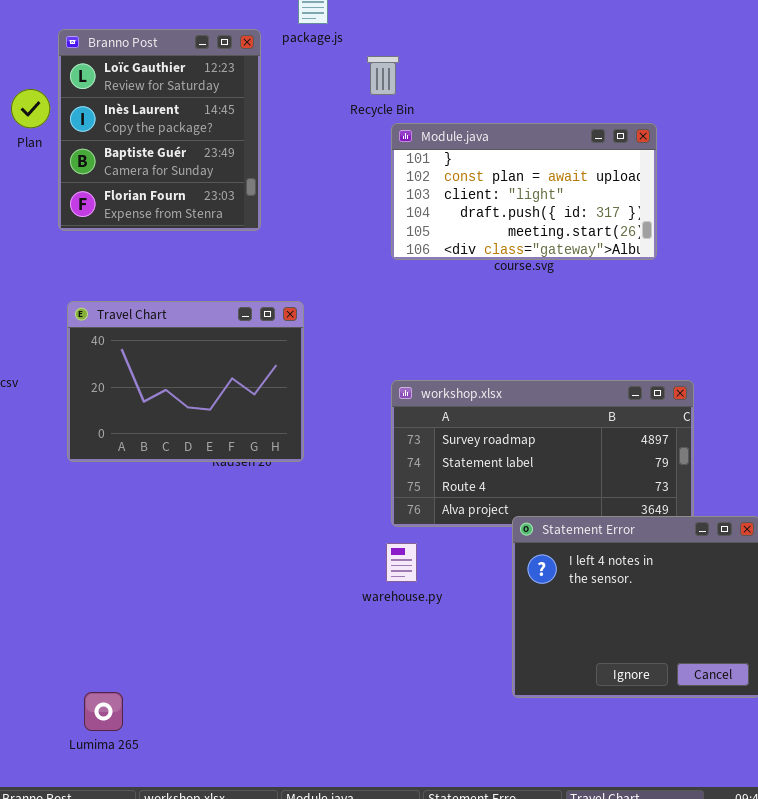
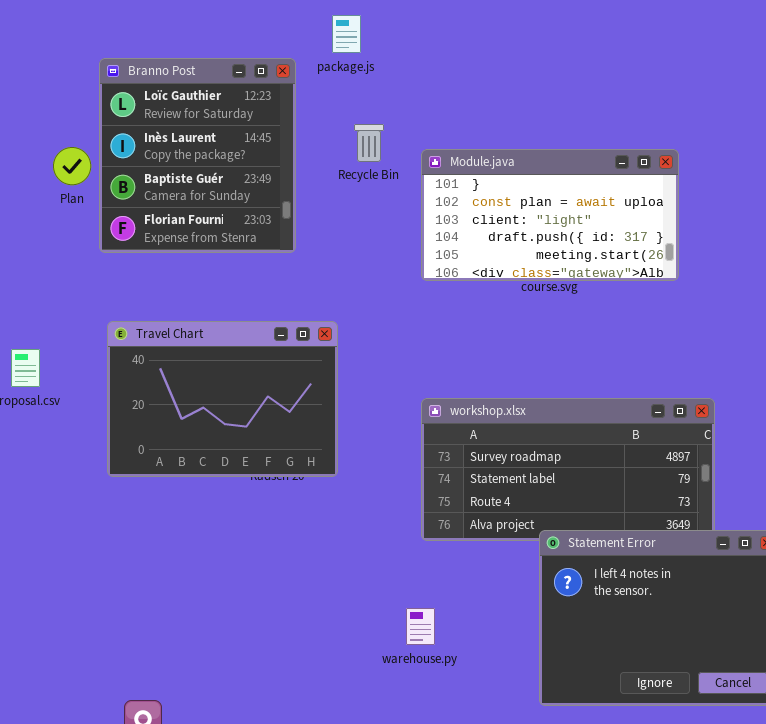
Recycle Bin: [367,56,399,95] -> [354,124,384,162], moved
Plan: [11,89,50,128] -> [53,147,91,185], moved
warehouse.py: [386,543,417,582] -> [406,608,435,645], moved

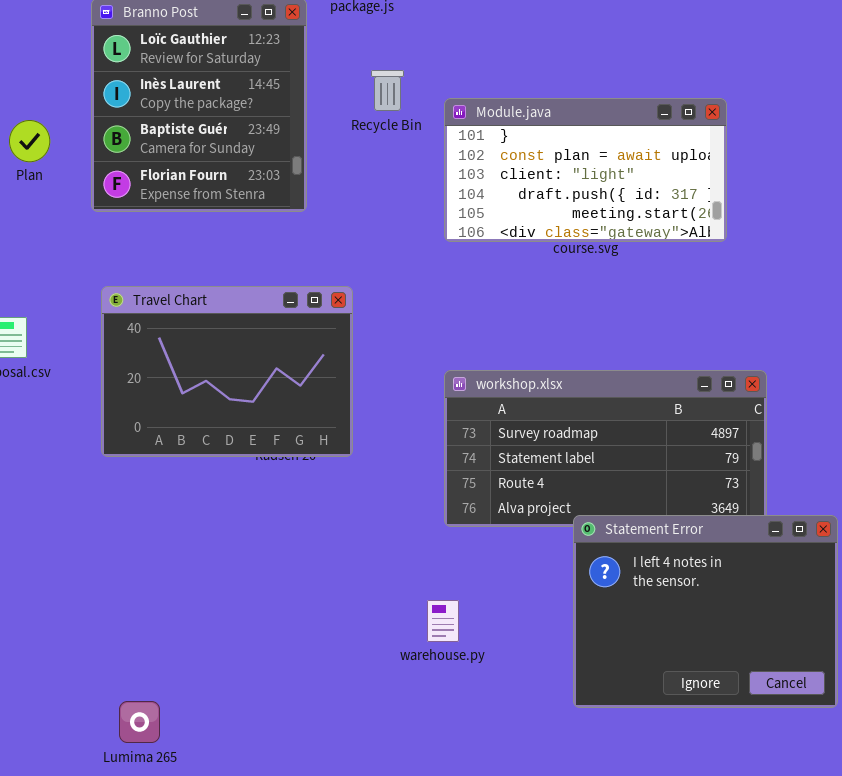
Plan: [53,147,91,185] -> [9,120,50,162], moved

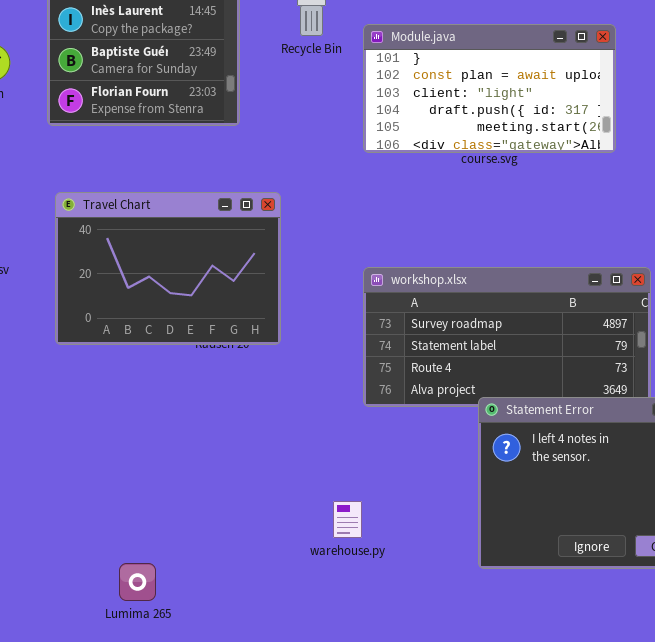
warehouse.py: [427,600,459,642] -> [333,501,362,538], moved
Lumima 265: [119,701,160,743] -> [119,563,156,601], moved

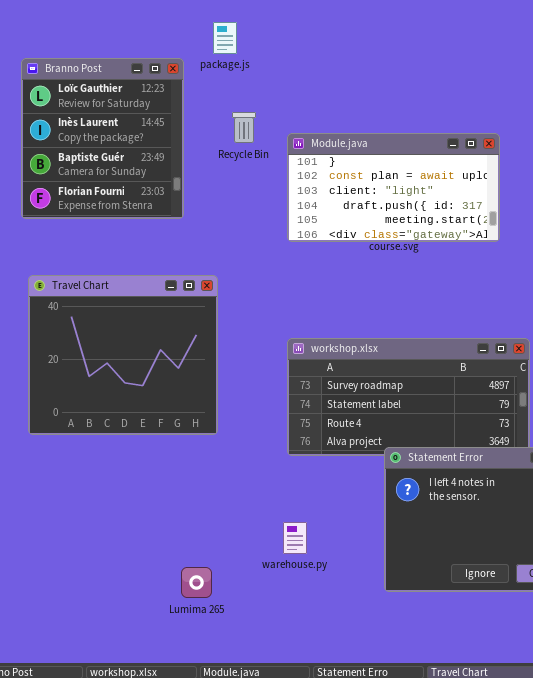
Travel Chart: [55,192,281,345] -> [28,275,218,435], resized
warehouse.py: [333,501,362,538] -> [283,522,307,554], moved
Lumima 265: [119,563,156,601] -> [181,567,212,598], moved

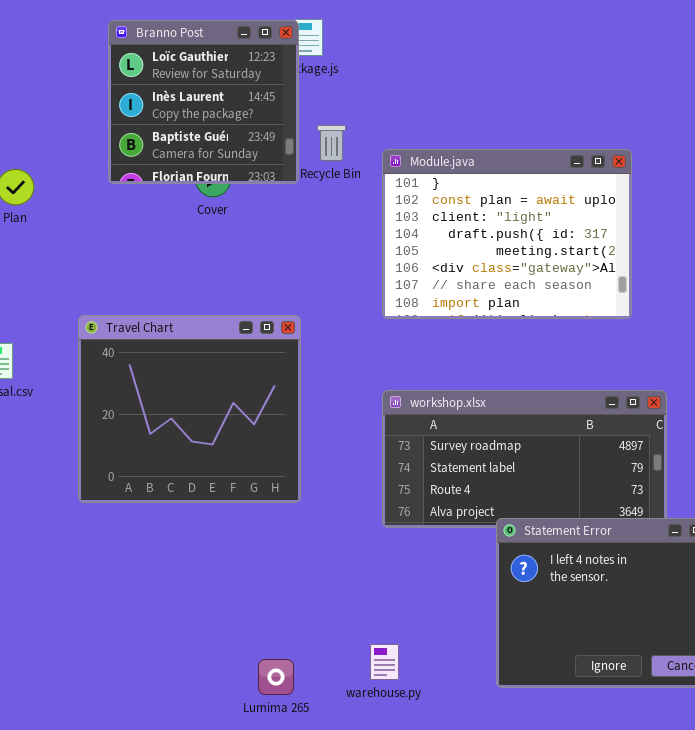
Branno Post: [21,58,184,219] -> [108,20,299,184], moved, resized
Module.java: [287,133,500,242] -> [382,149,632,319], resized
warehouse.py: [283,522,307,554] -> [370,644,399,680], moved

